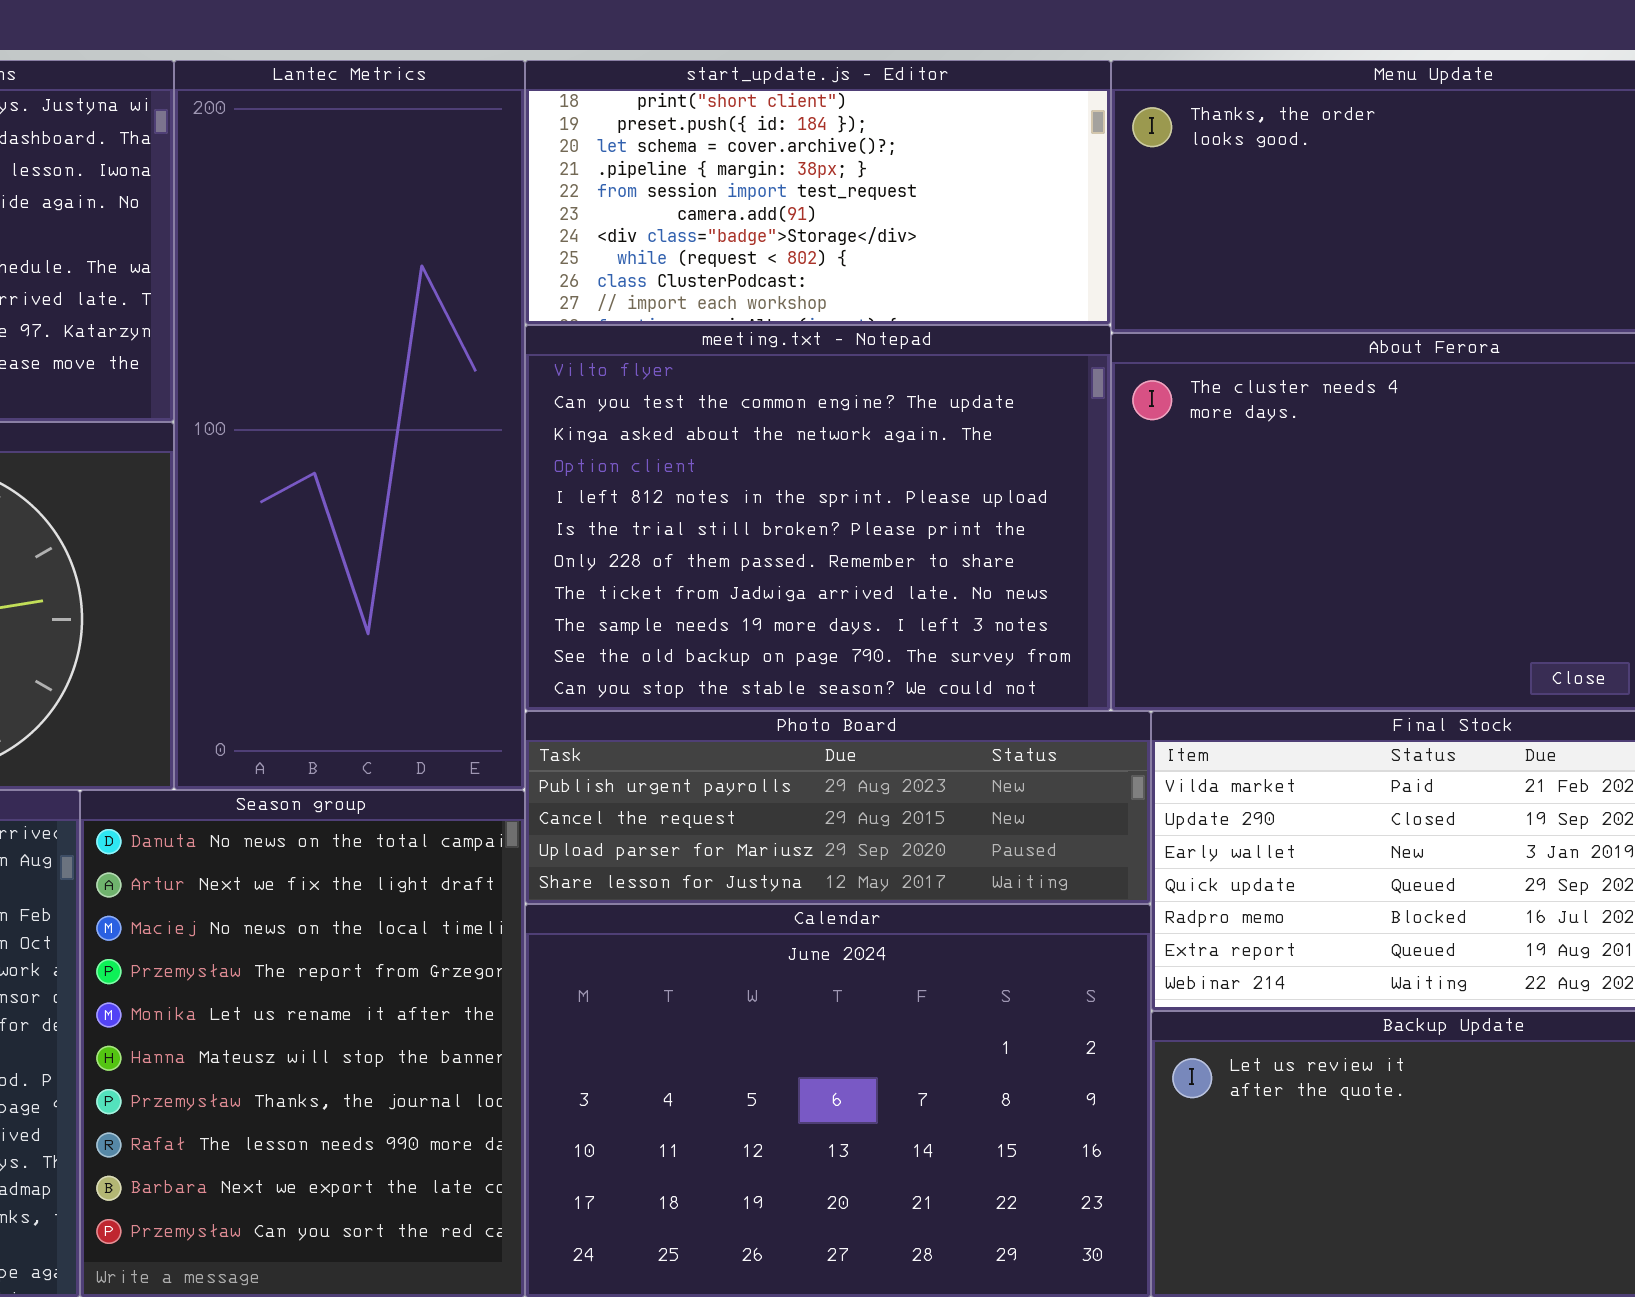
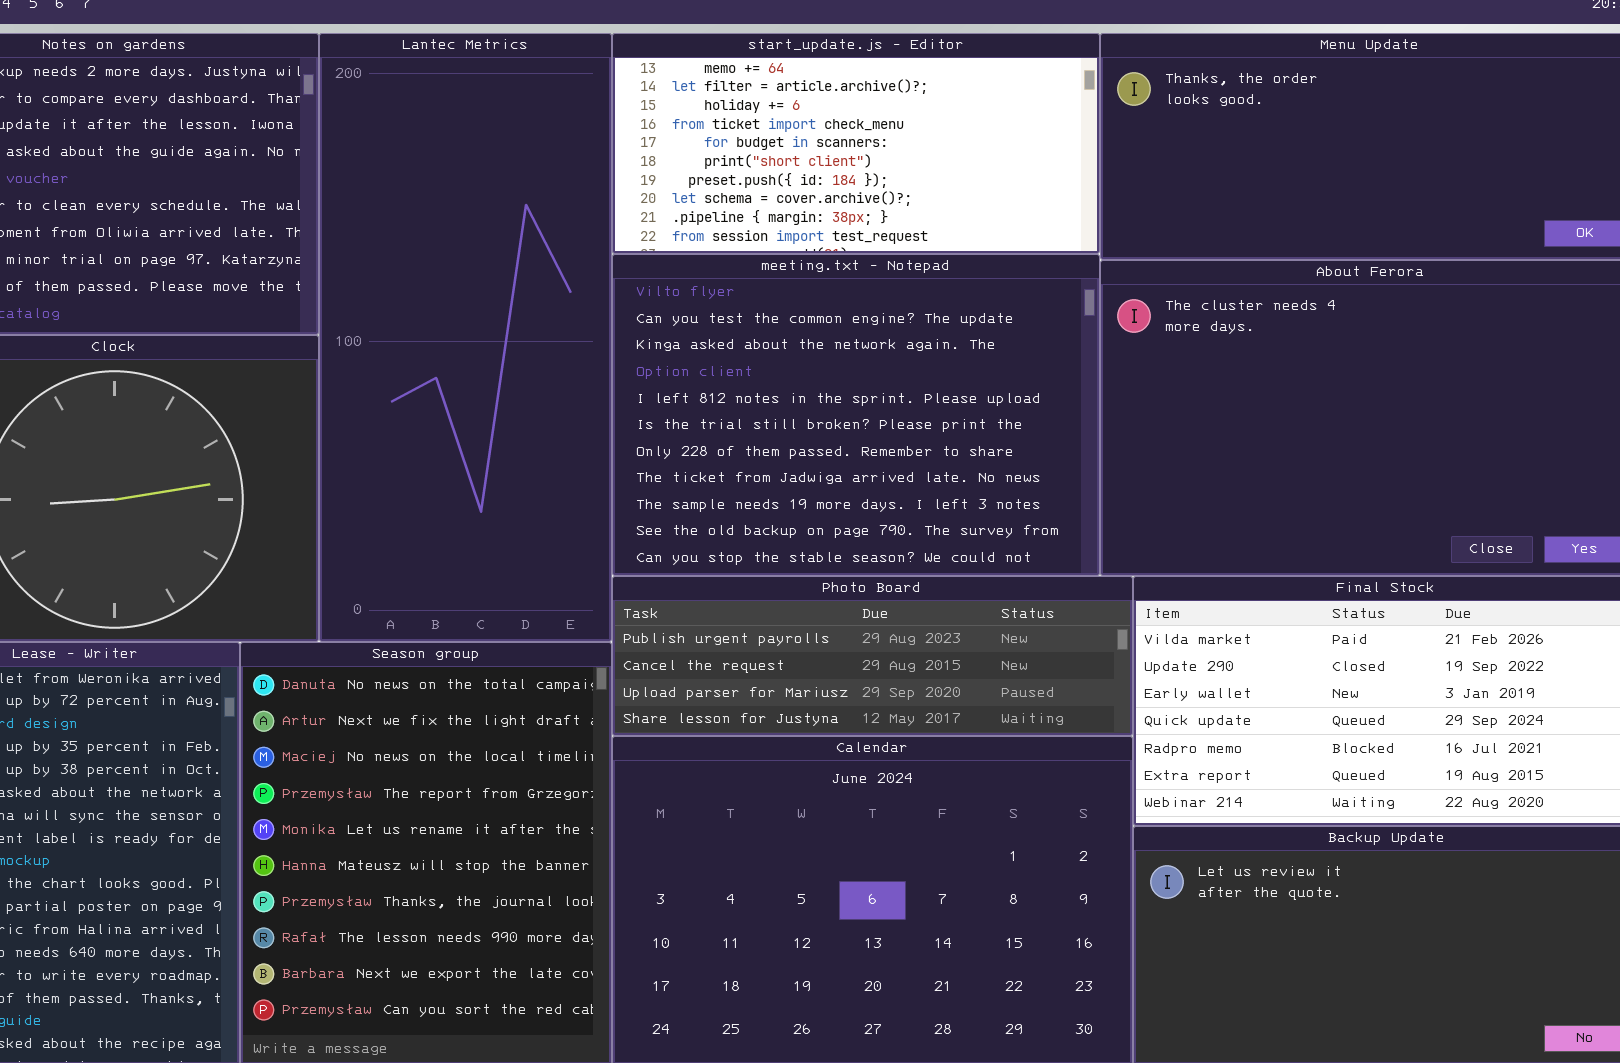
start_update.js - Editor: [525,60,1111,325] -> [612,33,1100,254], scrolled up 5 rows

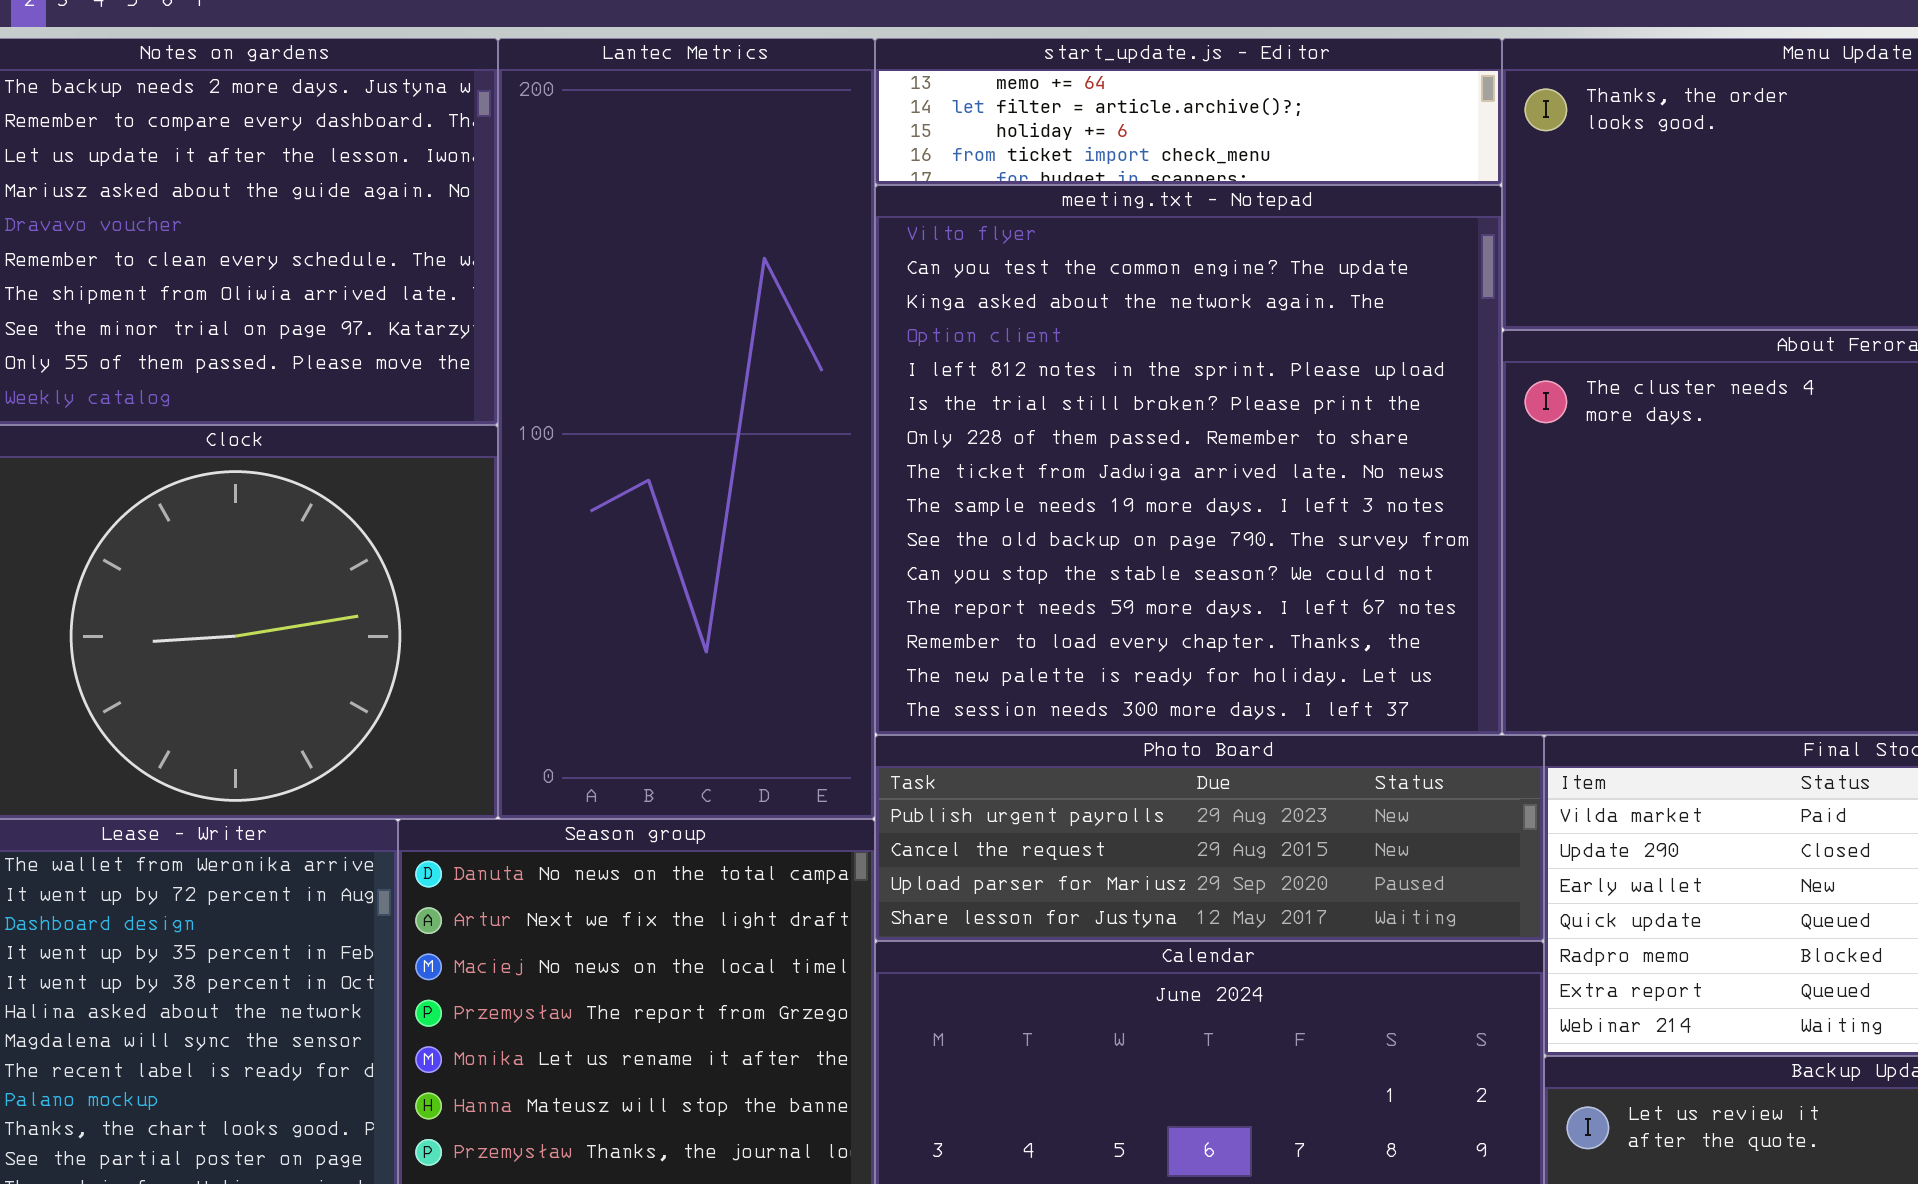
start_update.js - Editor: [612,33,1100,254] -> [875,38,1502,185], resized
meeting.txt - Notepad: [612,254,1100,576] -> [875,185,1502,735], resized

